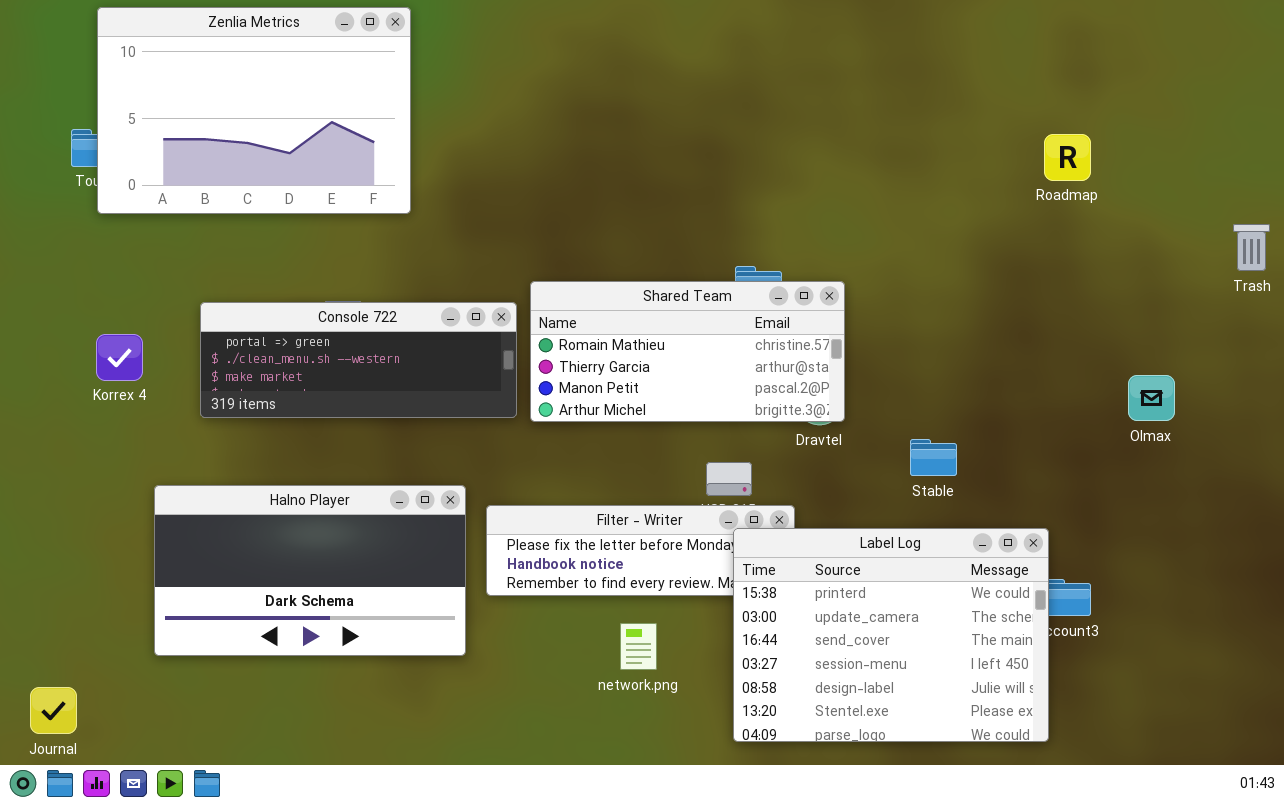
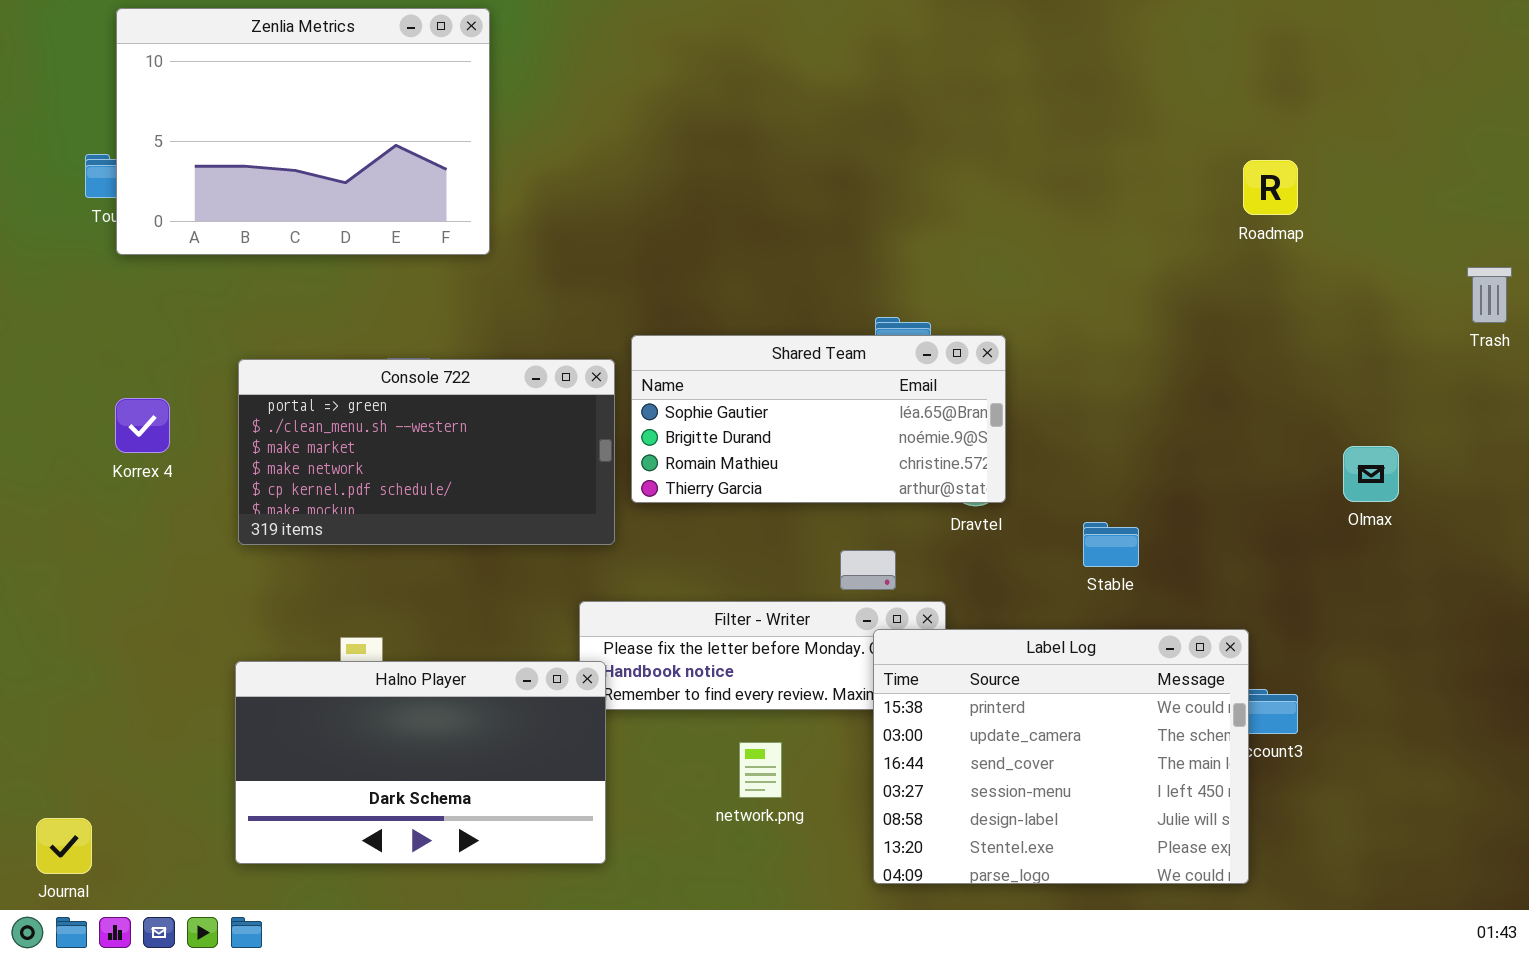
Shared Team: [530,281,845,422] -> [631,335,1006,503], scrolled up 2 rows
Console 722: [200,302,517,418] -> [238,359,615,545], resized
Halno Player: [154,485,466,656] -> [235,661,606,864], moved

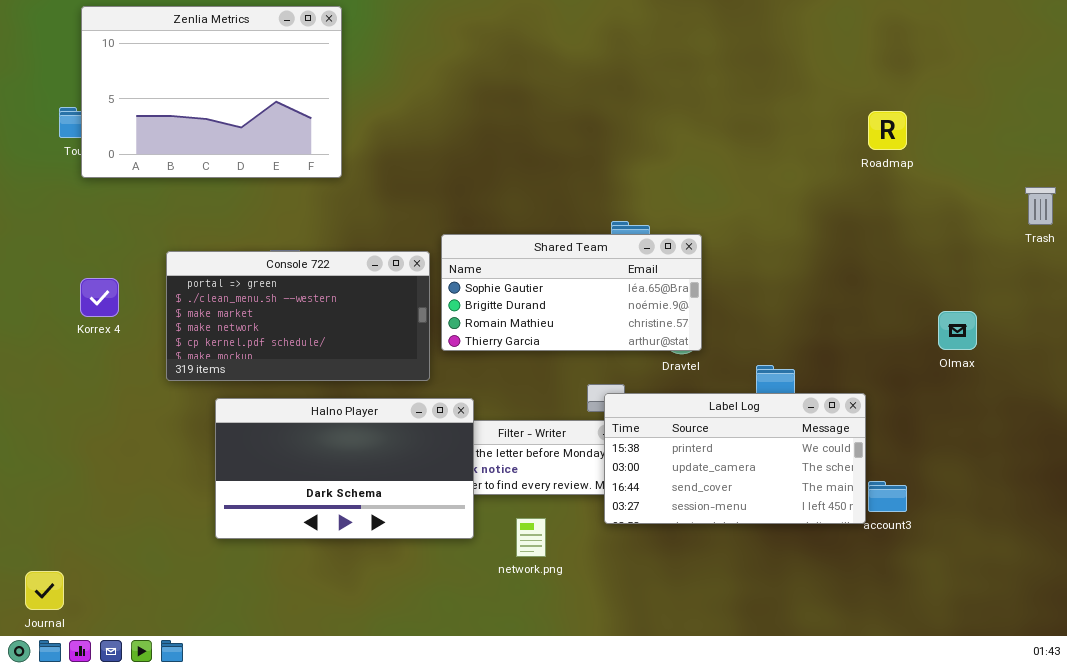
Label Log: [873,629,1249,884] -> [604,393,866,524], moved, resized
Halno Player: [235,661,606,864] -> [215,398,474,539], moved

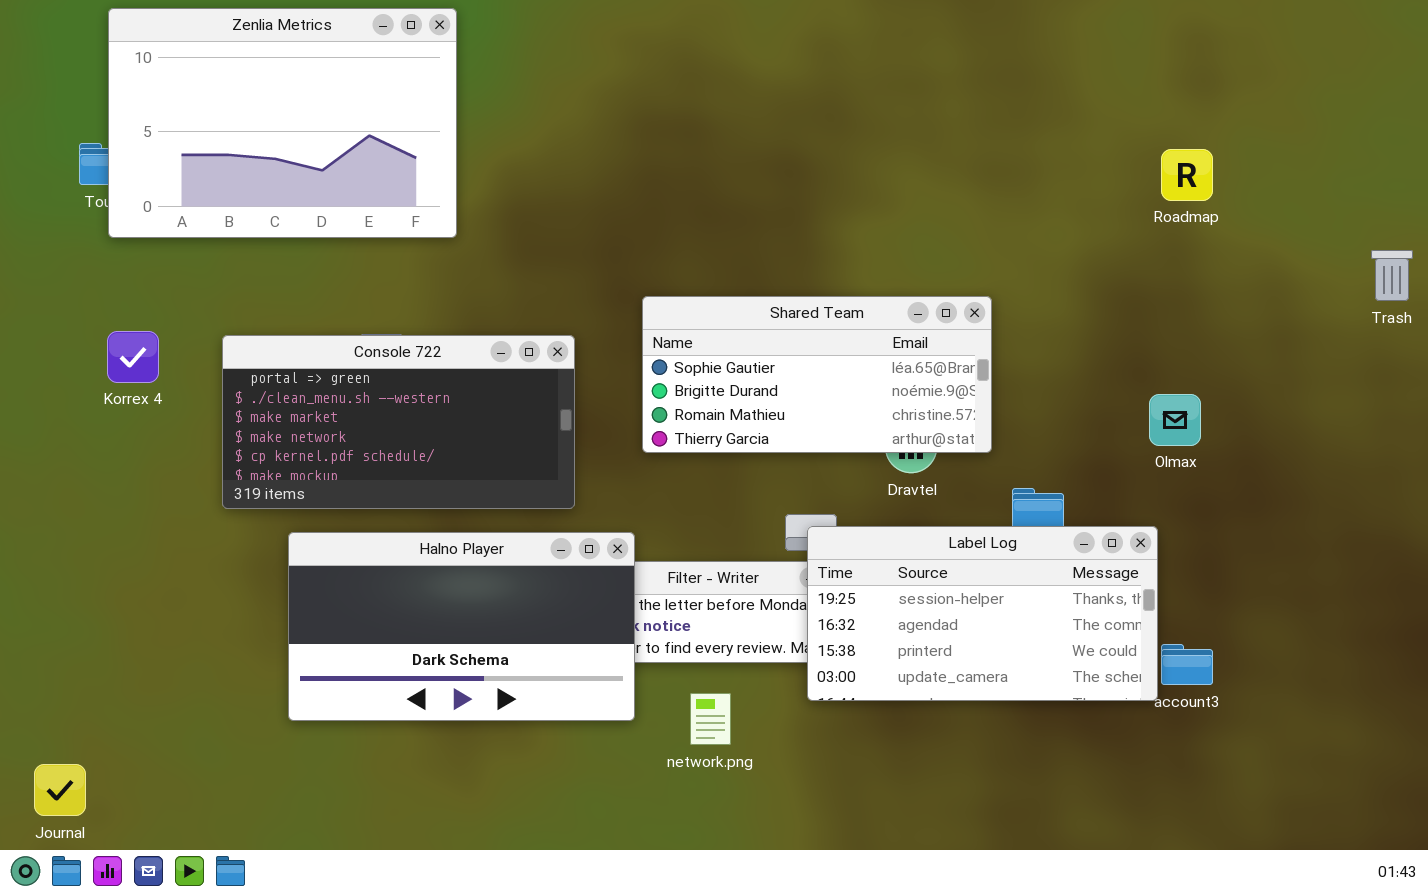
Shared Team: [441,234,702,351] -> [642,296,992,453], moved
Korrex 4: [80,278,119,317] -> [107,331,159,383], moved
Olmax: [938,311,977,350] -> [1149,394,1201,446], moved
Label Log: [604,393,866,524] -> [807,526,1158,701], scrolled up 2 rows

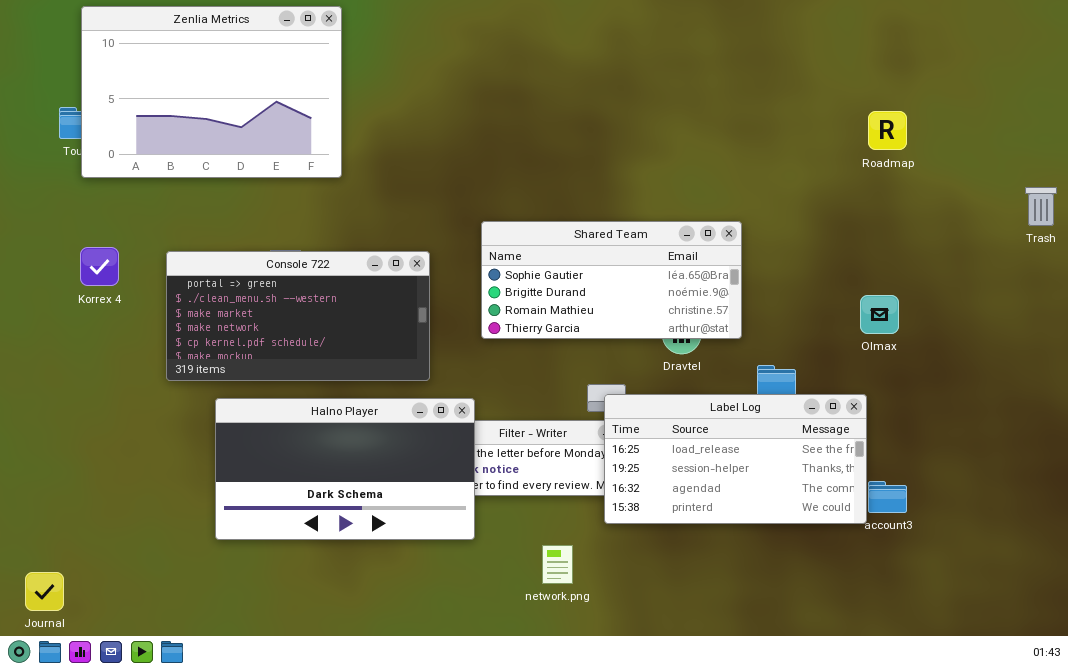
Label Log: [807,526,1158,701] -> [604,394,867,524], scrolled up 1 row
network.png: [690,693,731,745] -> [542,545,573,584], moved

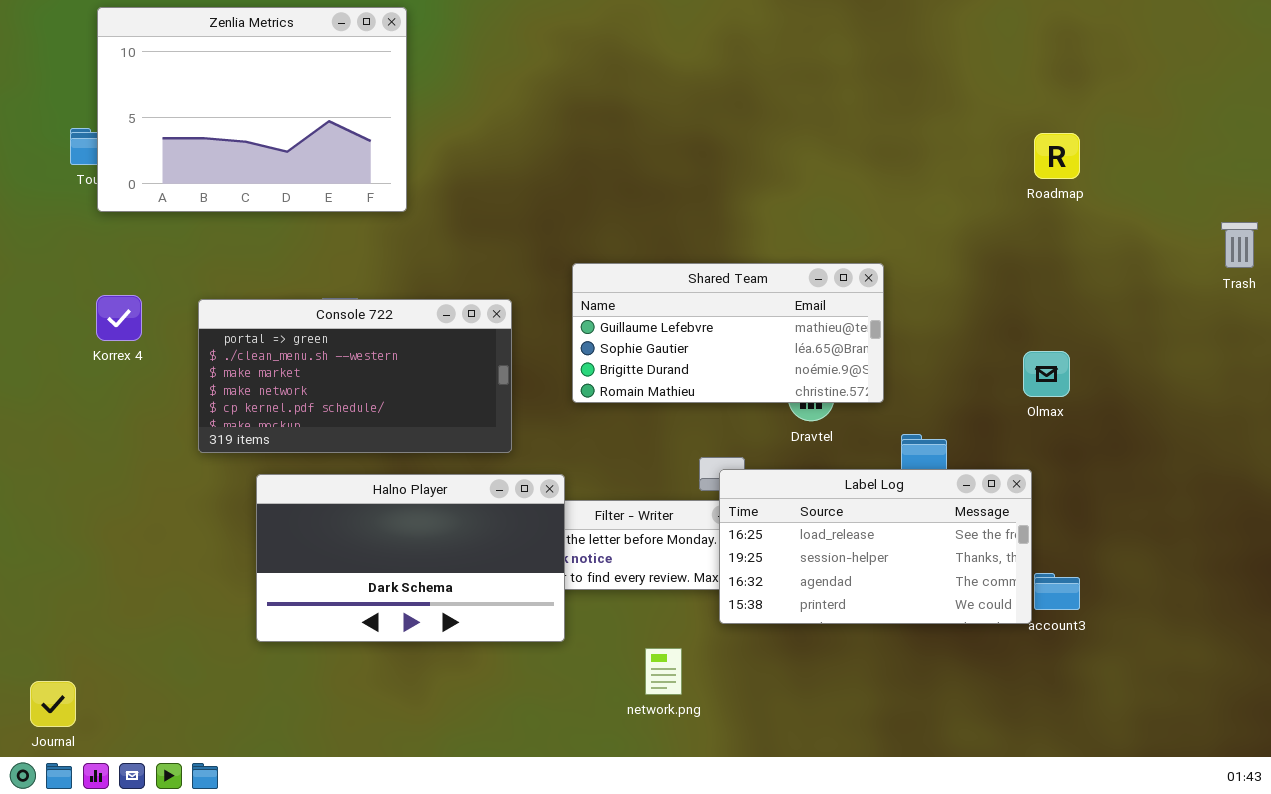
Shared Team: [481,221,742,339] -> [572,263,884,403], scrolled up 1 row

